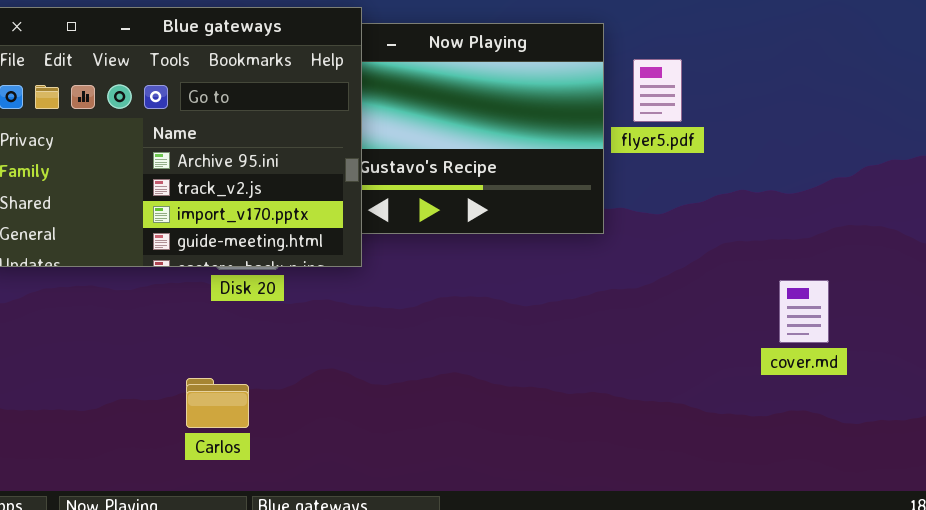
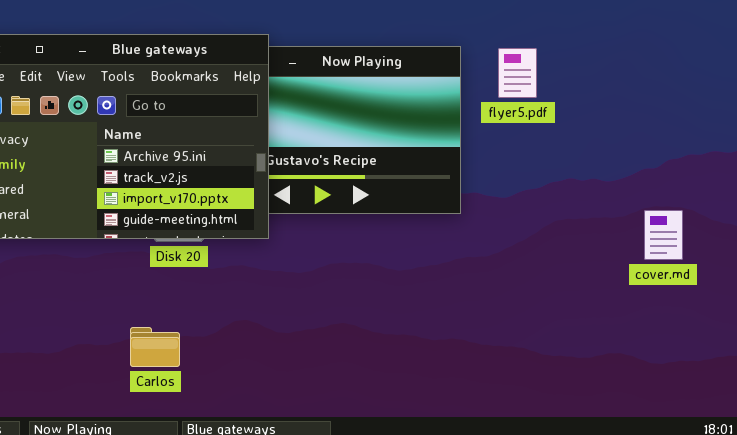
flyer5.pdf: [633,59,682,122] -> [498,48,537,98], moved
cover.md: [779,280,829,343] -> [644,210,683,260], moved

